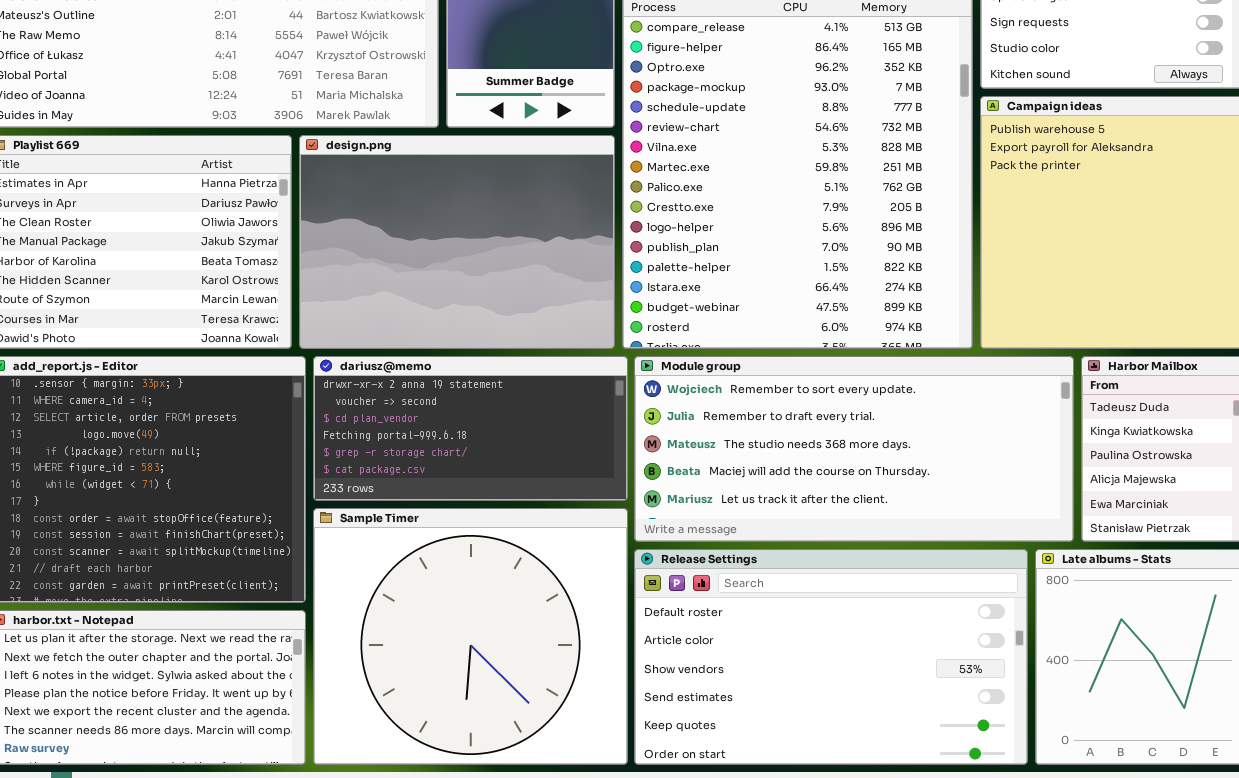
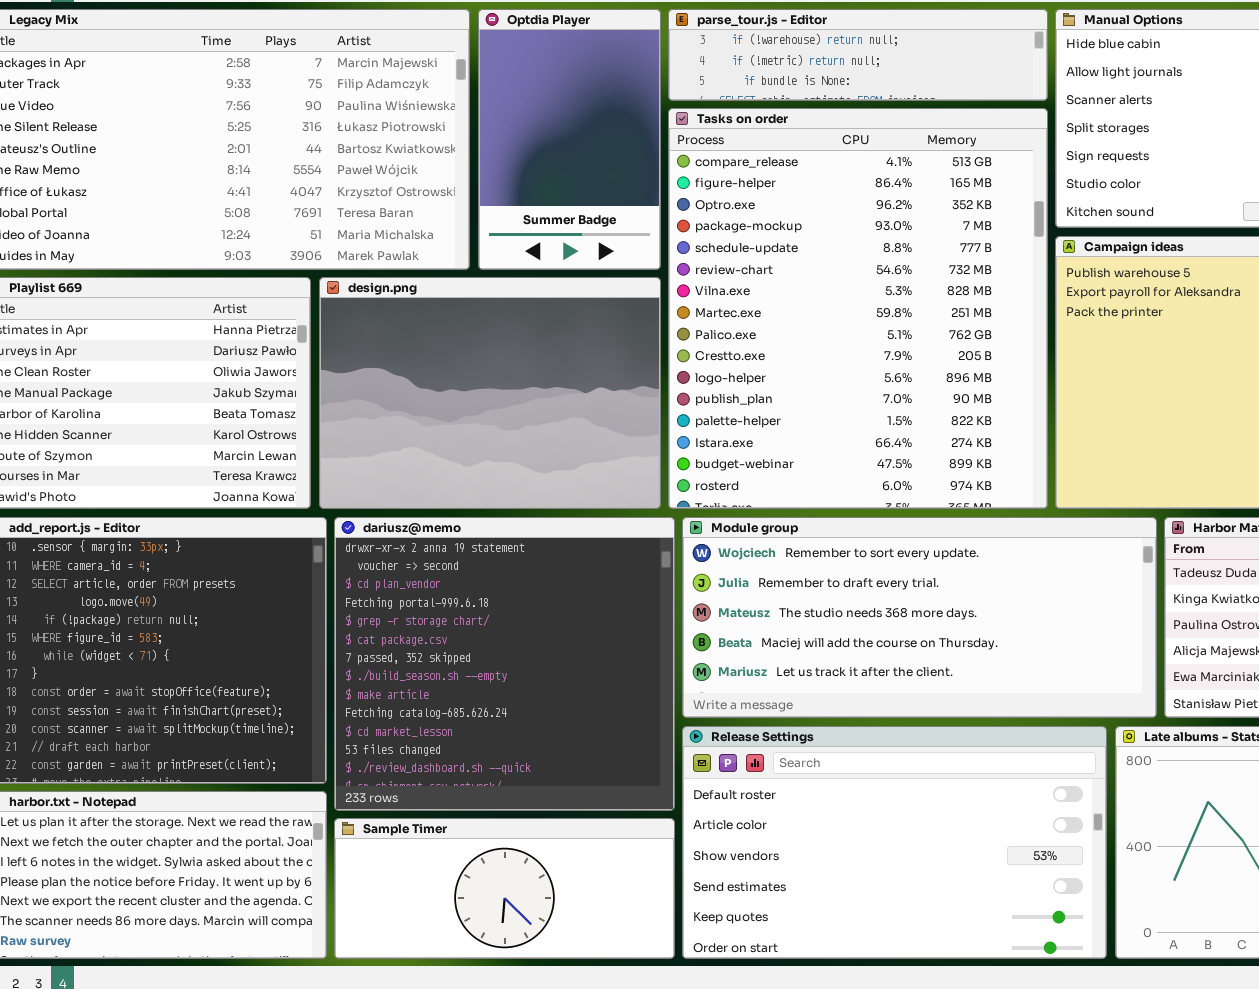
dariusz@memo: [313,356,628,501] -> [334,517,675,811], resized
Sample Timer: [313,508,628,765] -> [334,818,675,959], resized

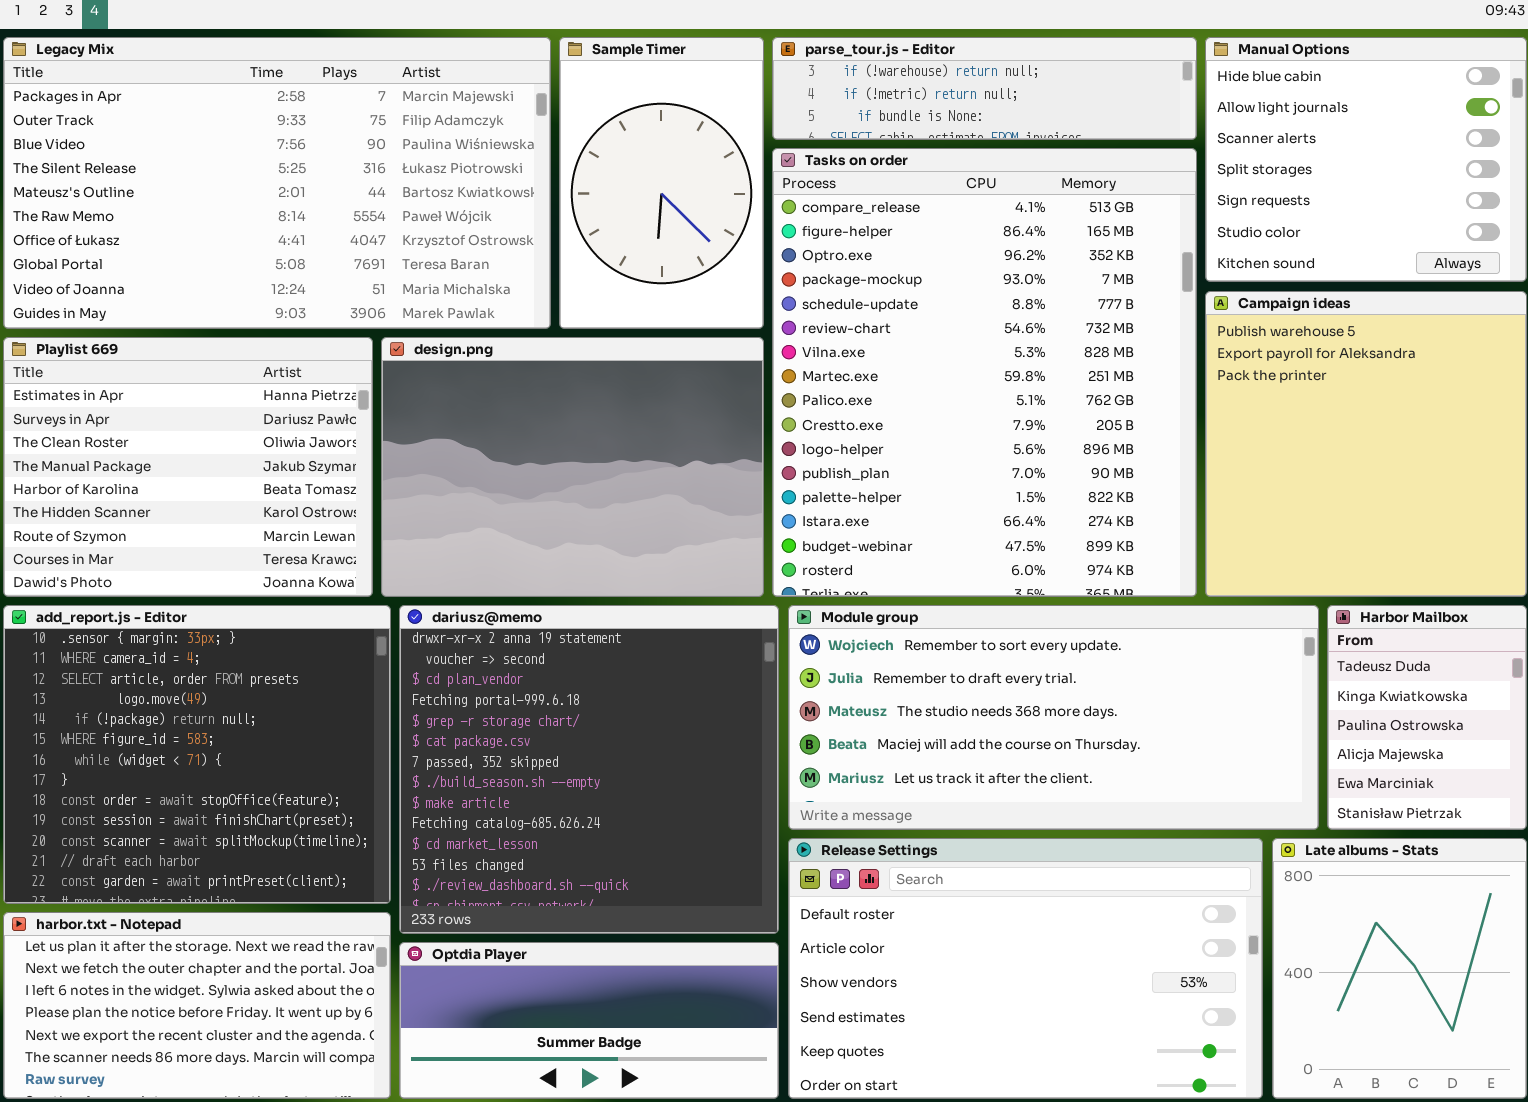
Optdia Player: [478,9,661,270] -> [399,942,779,1099], moved, resized
Sample Timer: [334,818,675,959] -> [559,37,764,329], moved, resized

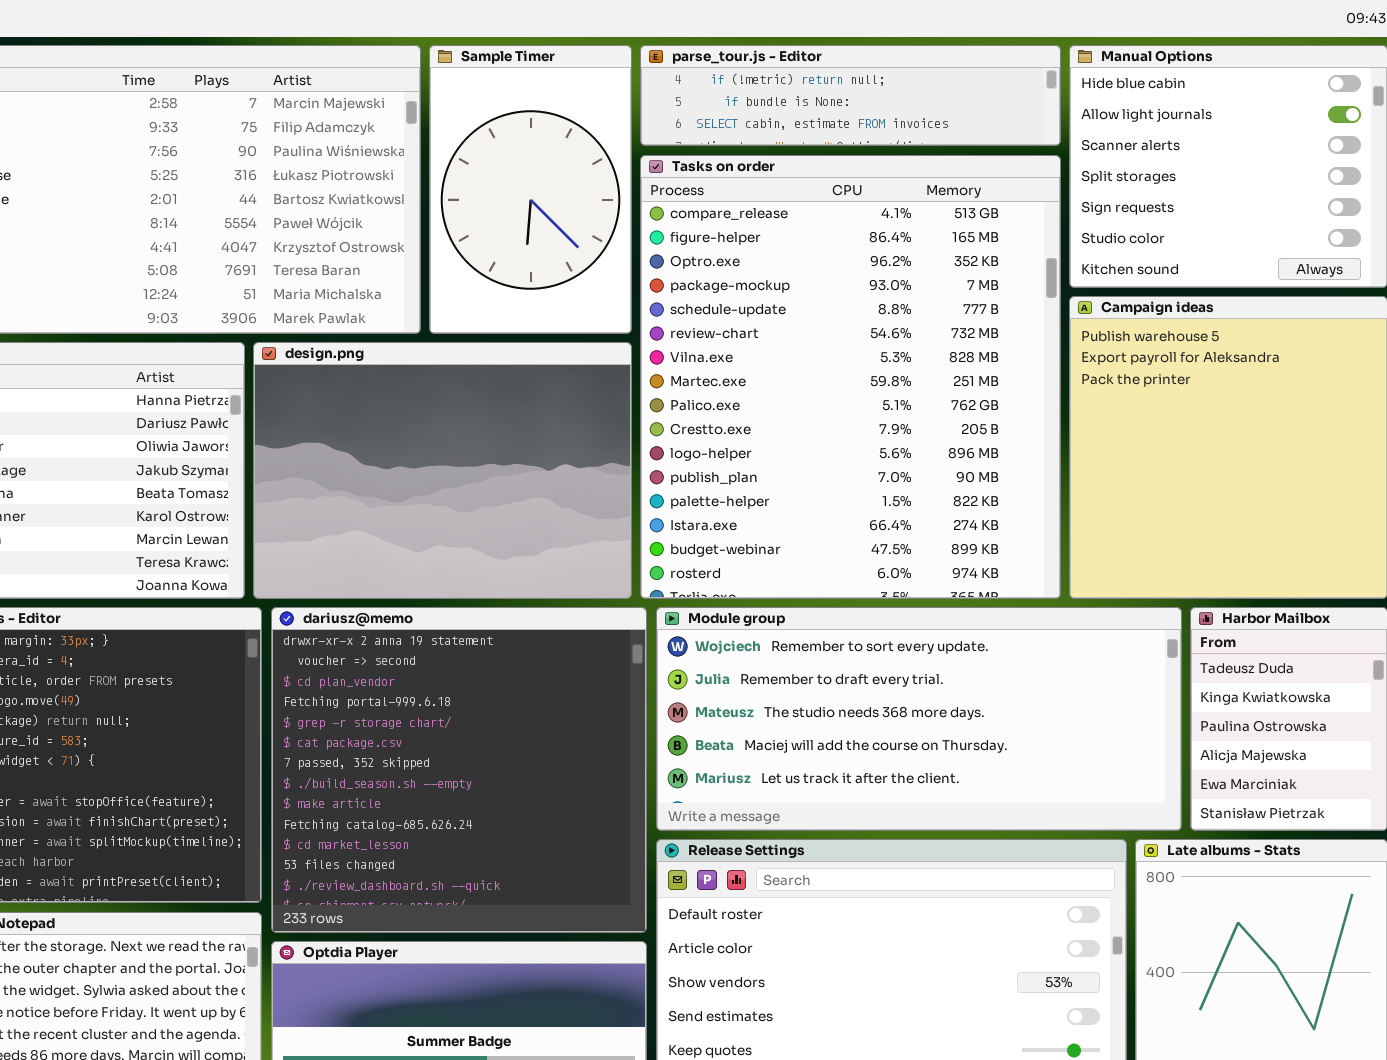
parse_tour.js - Editor: [772,37,1197,140] -> [640,45,1061,146], scrolled down 1 row

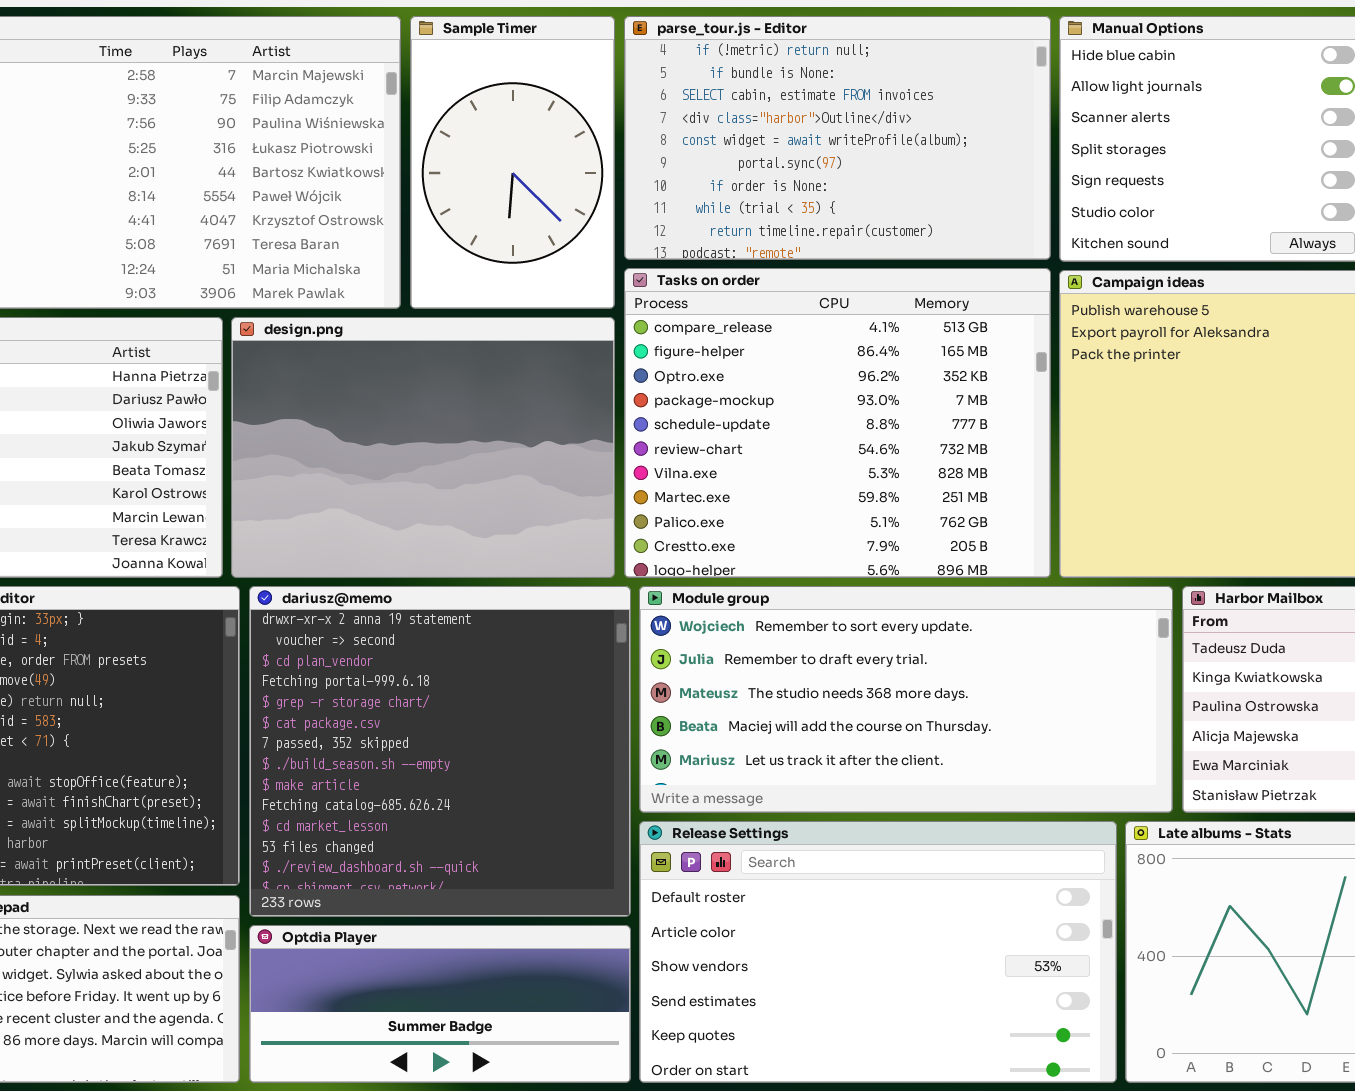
parse_tour.js - Editor: [640,45,1061,146] -> [624,16,1051,260], resized
Tasks on order: [640,155,1061,599] -> [624,268,1051,578], resized

